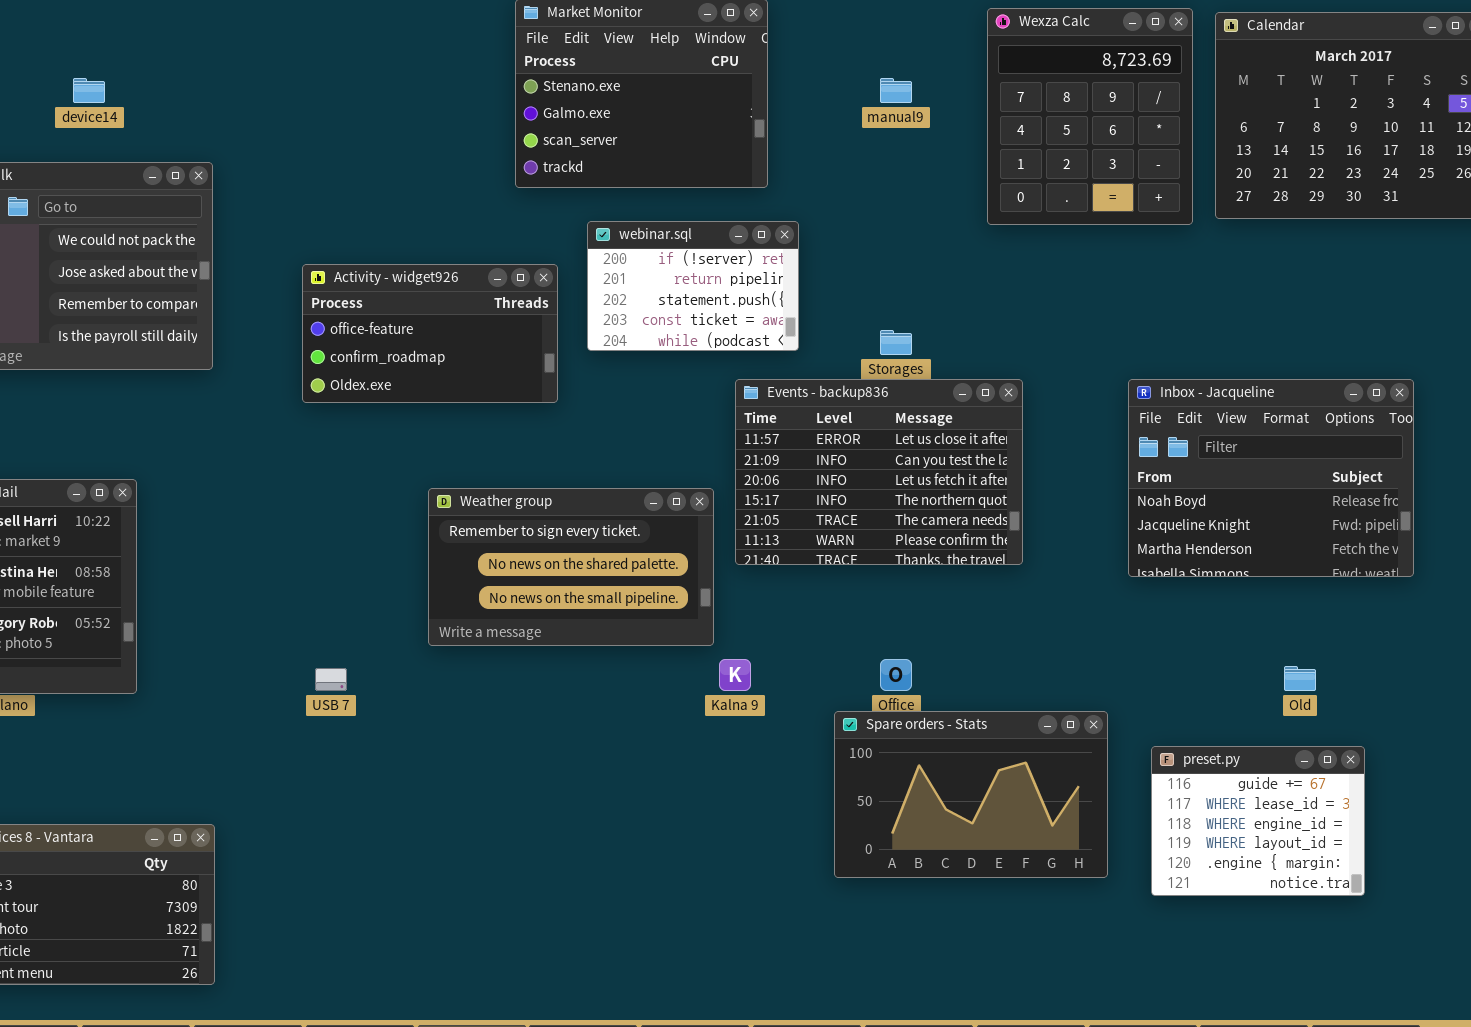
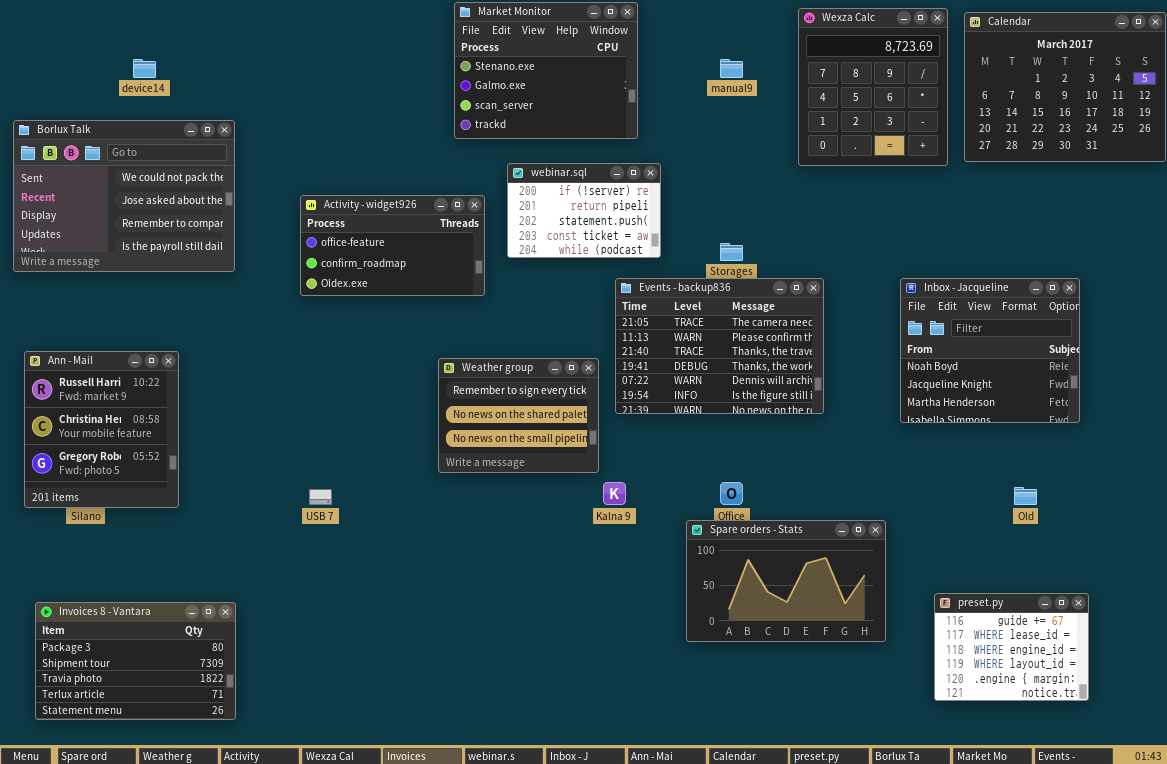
Events - backup836: [735,379,1023,565] -> [615,278,824,414], scrolled down 4 rows
Inbox - Jacqueline: [1128,379,1414,577] -> [900,278,1080,423], resized
Weather group: [428,488,714,646] -> [438,358,599,473], resized
preset.py: [1151,746,1365,896] -> [934,593,1089,701], moved

